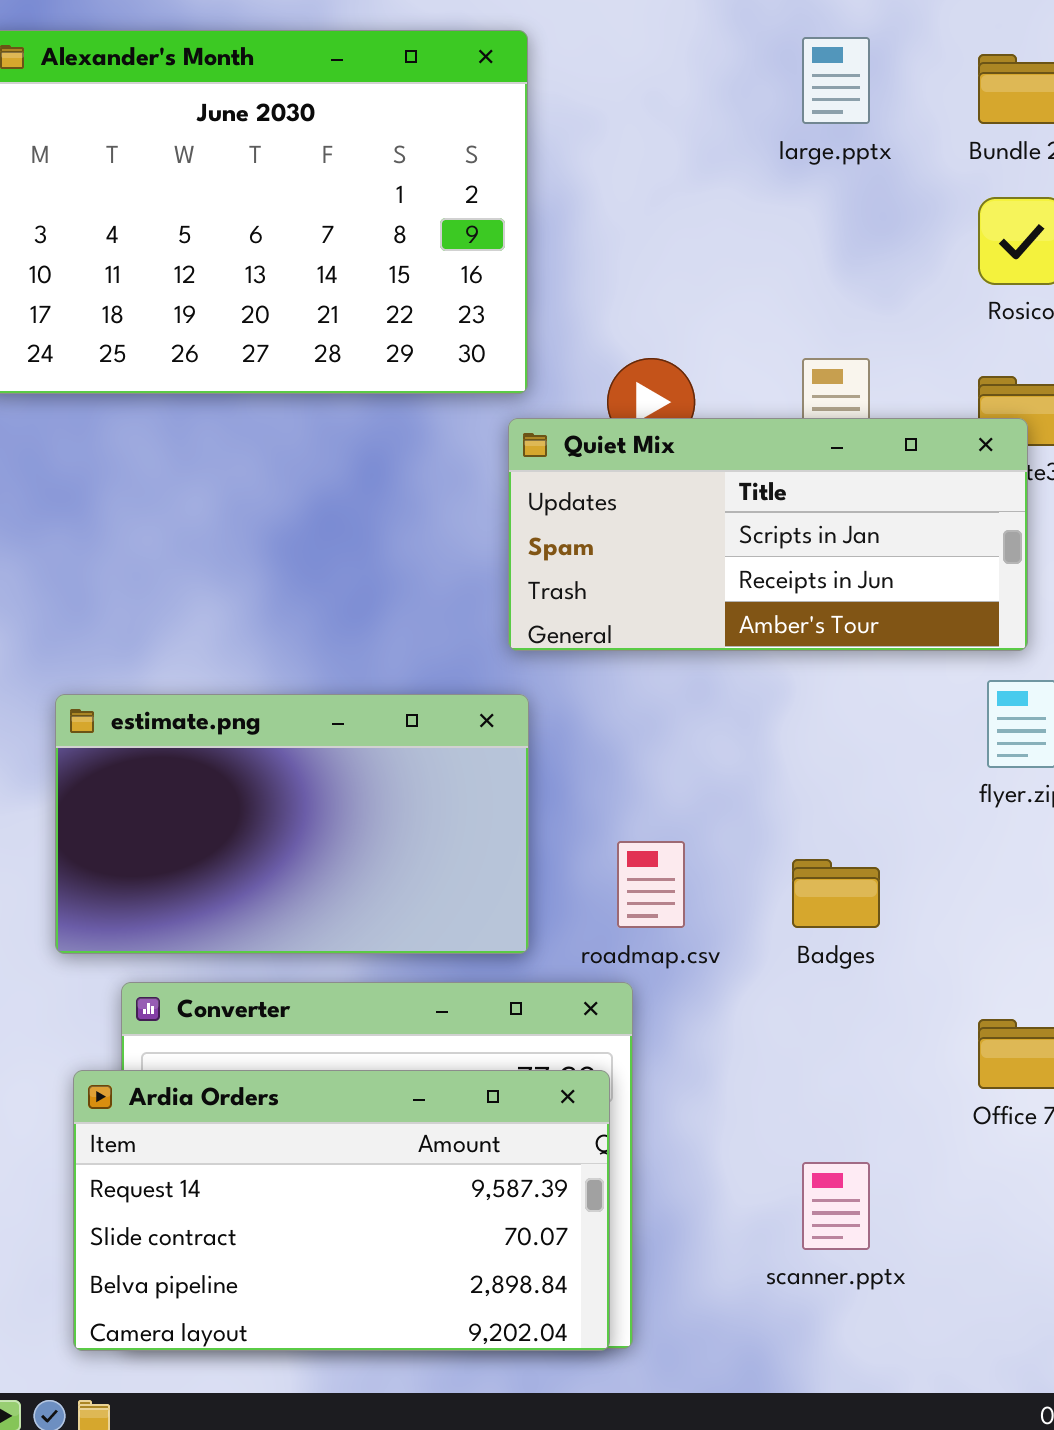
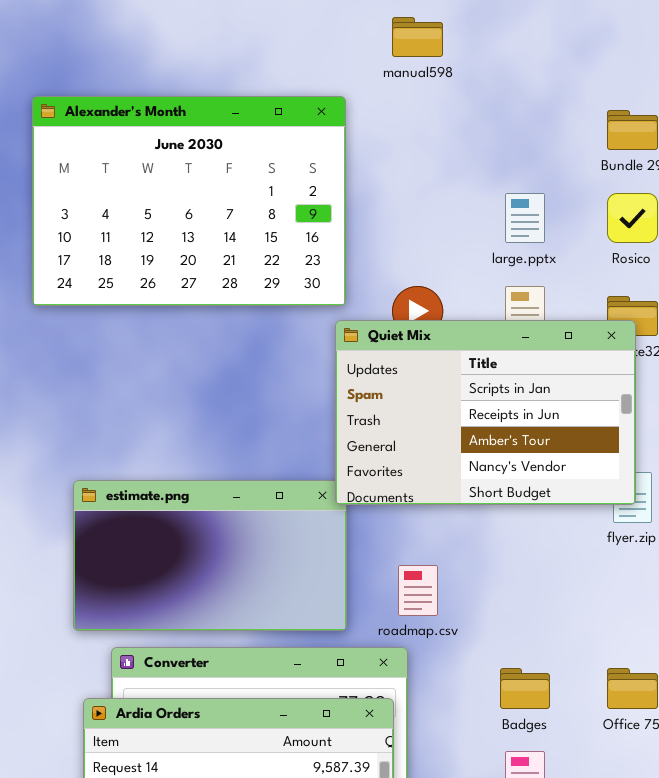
large.pptx: [802,37,870,124] -> [505,193,545,243], moved
Quiet Mix: [508,418,1028,651] -> [335,320,636,505], resized
Badges: [792,859,880,928] -> [500,668,550,709], moved

